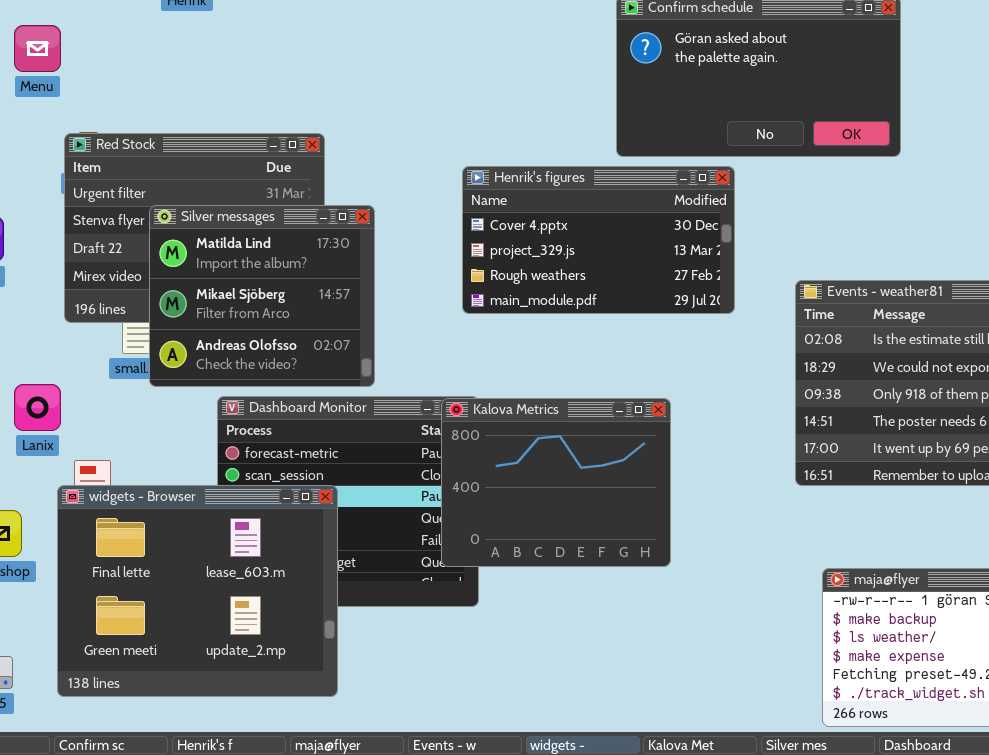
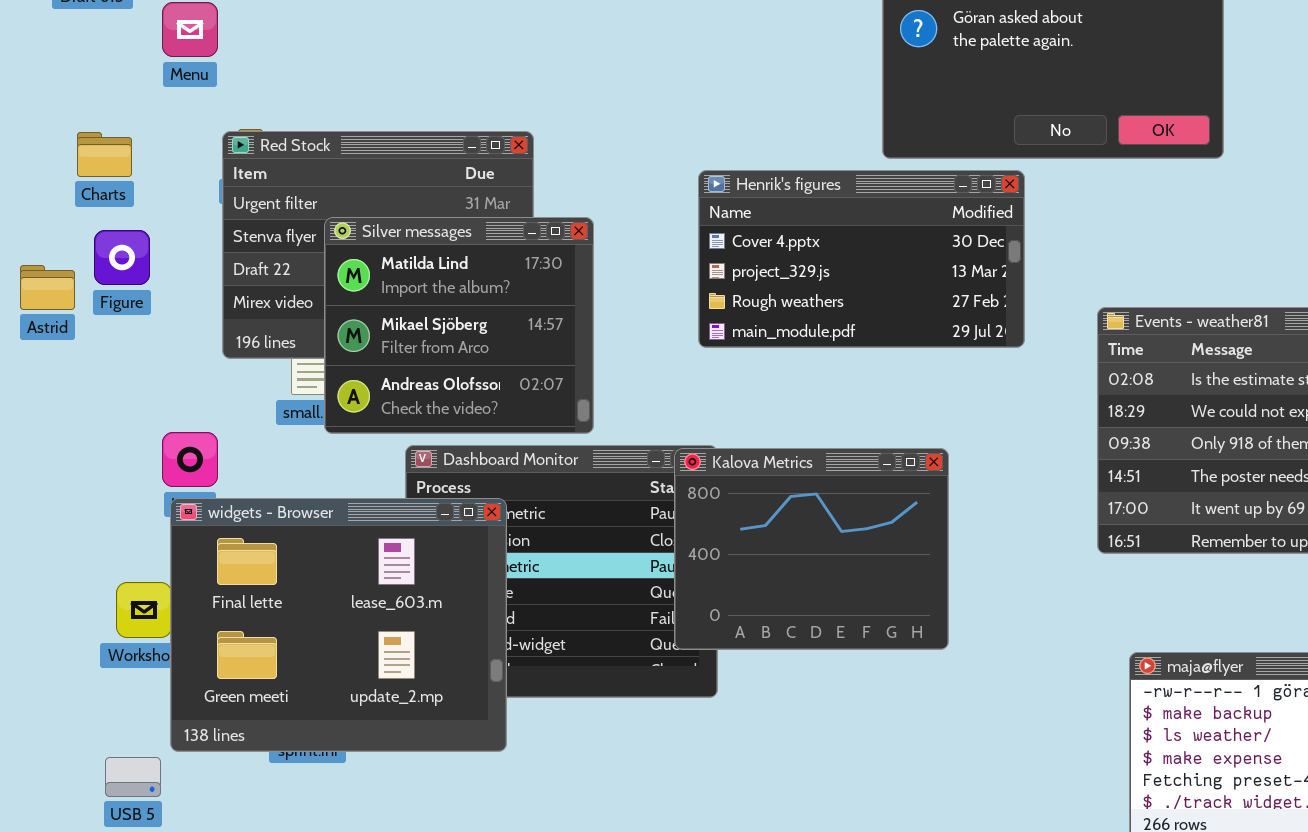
widgets - Browser: [57,485,338,697] -> [170,498,507,752], moved

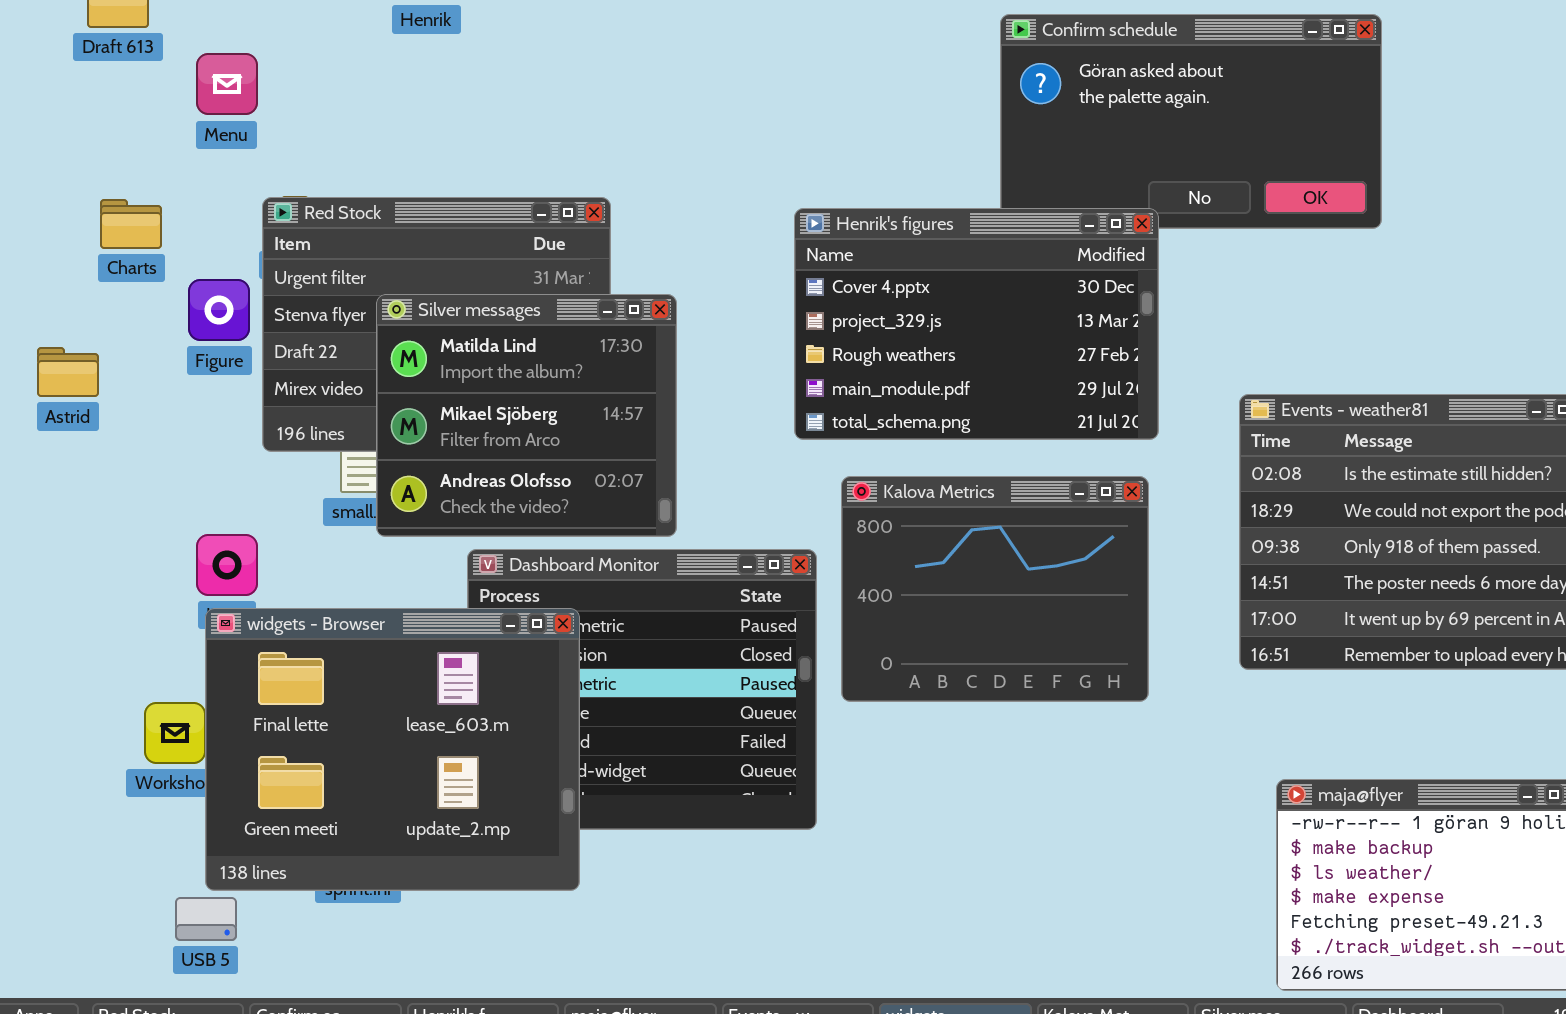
Henrik's figures: [698,170,1025,348] -> [794,208,1159,440], resized
Figure: [94,230,150,285] -> [188,279,250,341], moved
Kalova Metrics: [674,448,949,650] -> [841,476,1149,702], moved
USB 5: [105,757,161,797] -> [175,897,237,941], moved

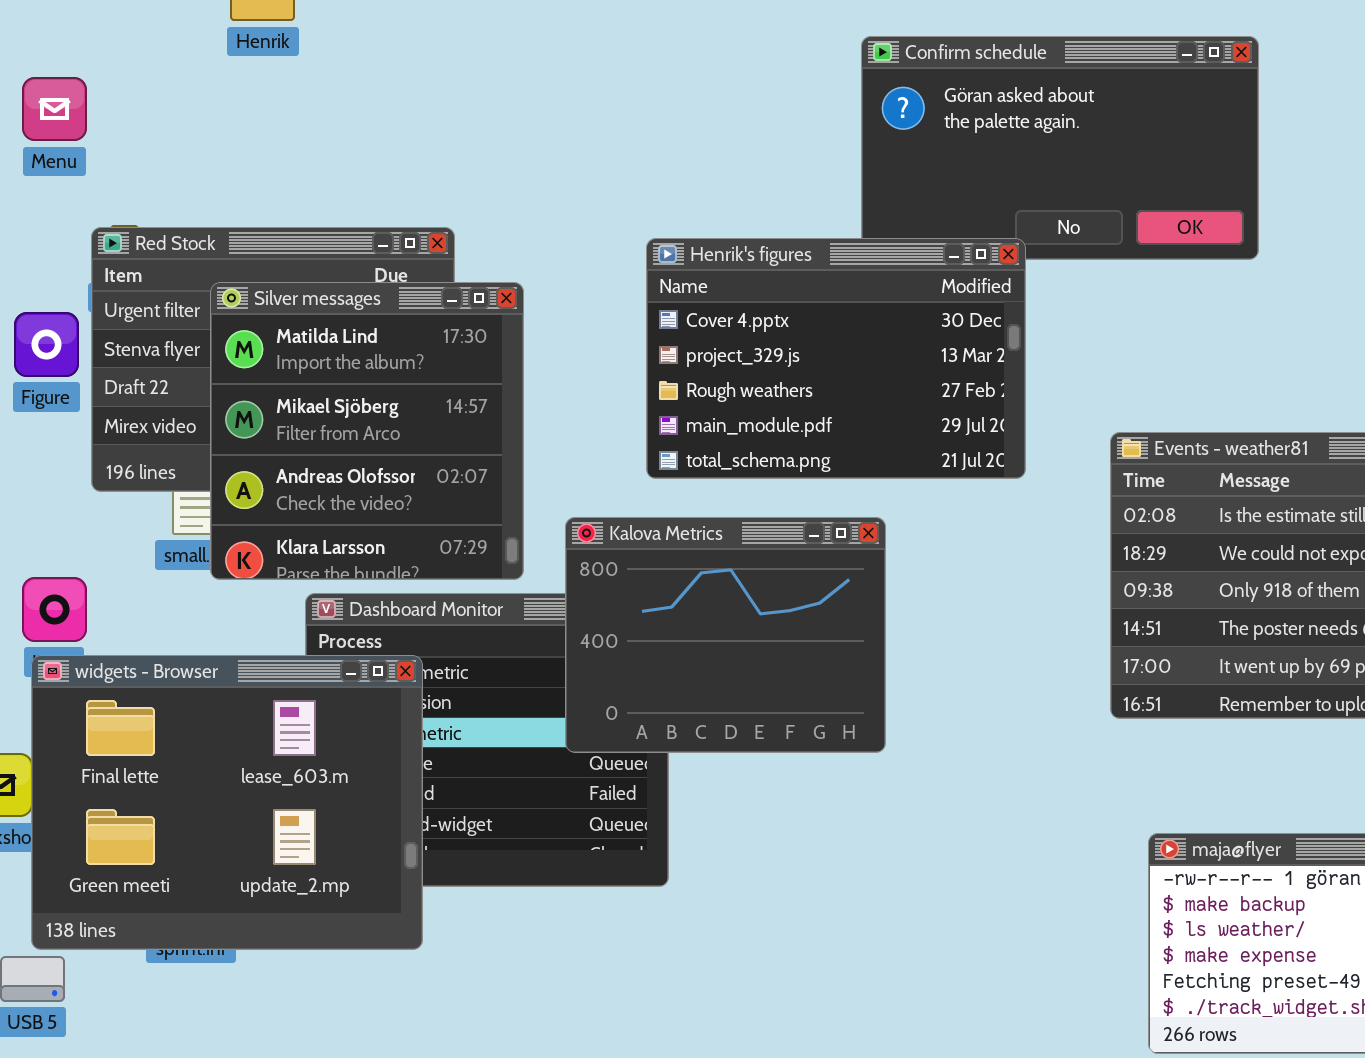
Silver messages: [376,294,677,537] -> [210,282,524,580], resized
Kalova Metrics: [841,476,1149,702] -> [565,517,886,753], moved

